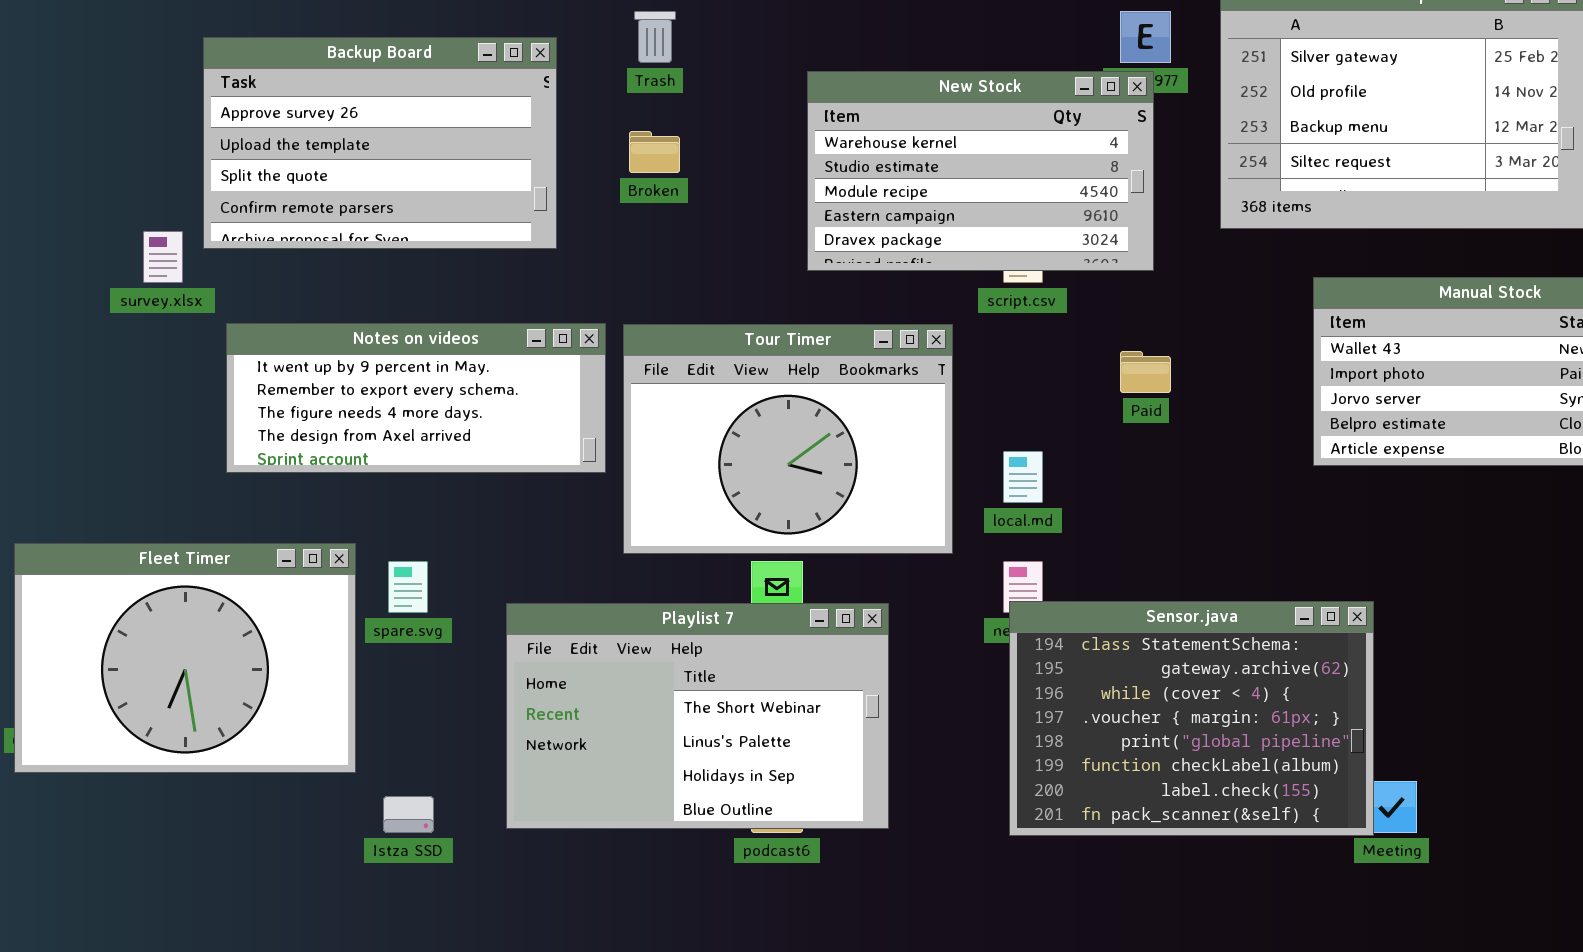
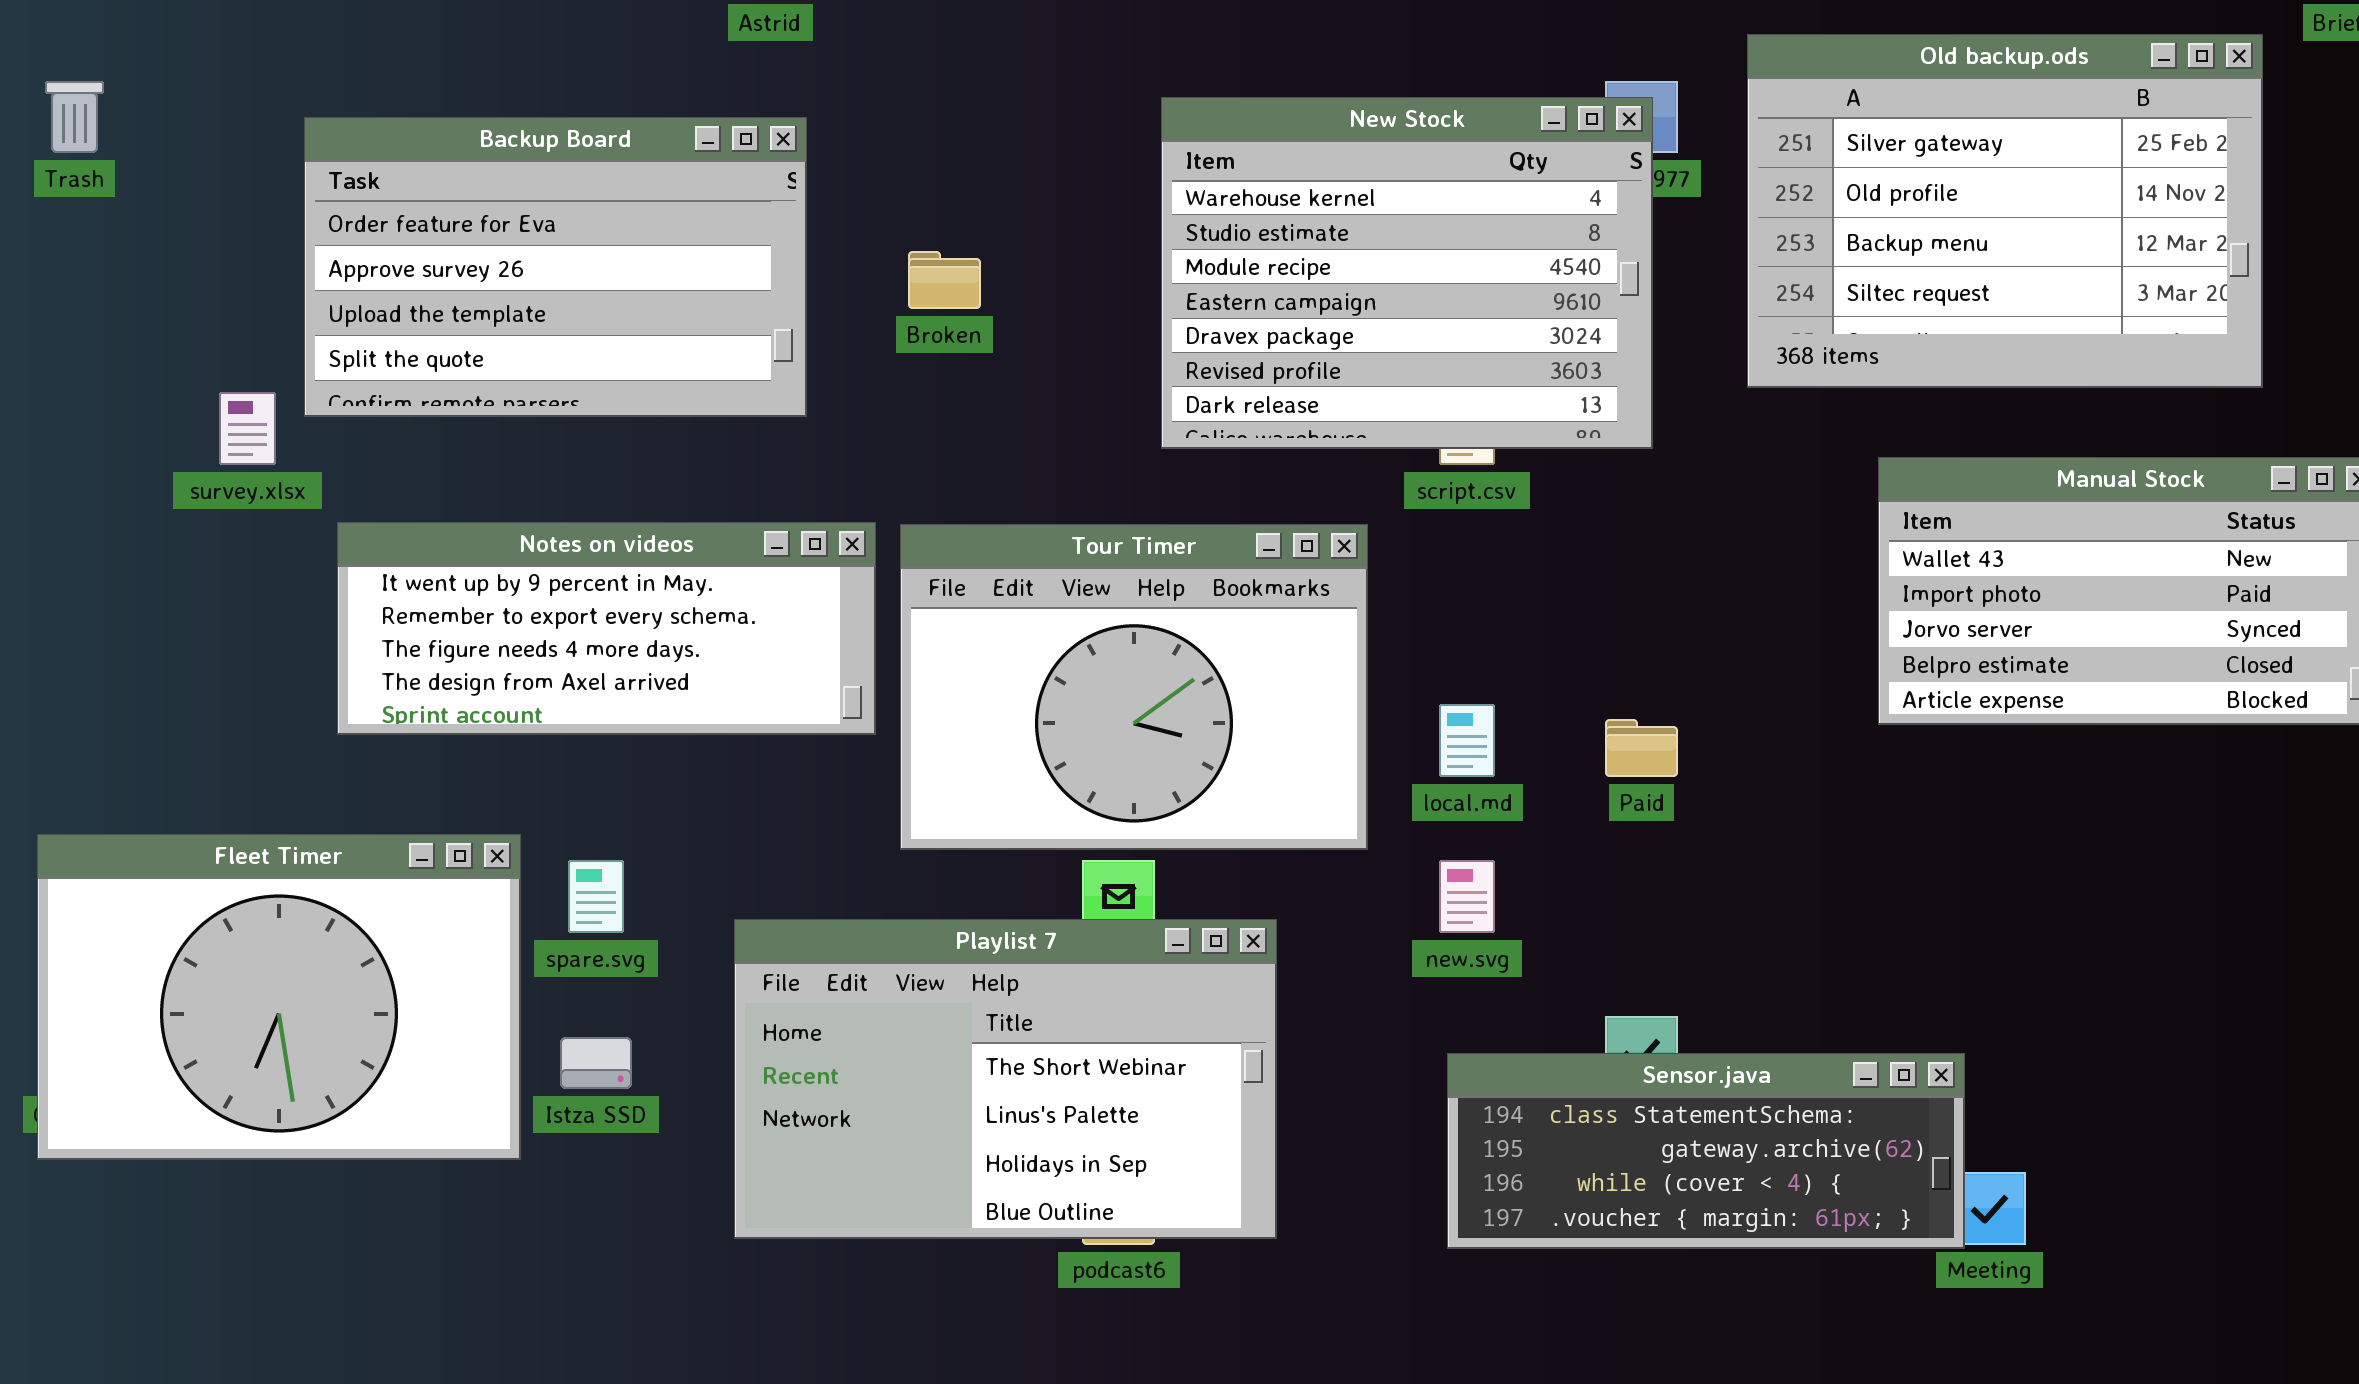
Trash: [634,11,676,63] -> [45,81,104,153], moved
Backup Board: [203,37,557,249] -> [304,117,807,417], scrolled up 1 row
New Stock: [807,71,1154,271] -> [1161,97,1653,449], resized
Paid: [1120,351,1171,393] -> [1605,719,1678,777], moved
Sensor.java: [1009,601,1374,836] -> [1447,1053,1965,1249], resized
Istza SSD: [383,796,434,833] -> [560,1037,632,1089], moved

